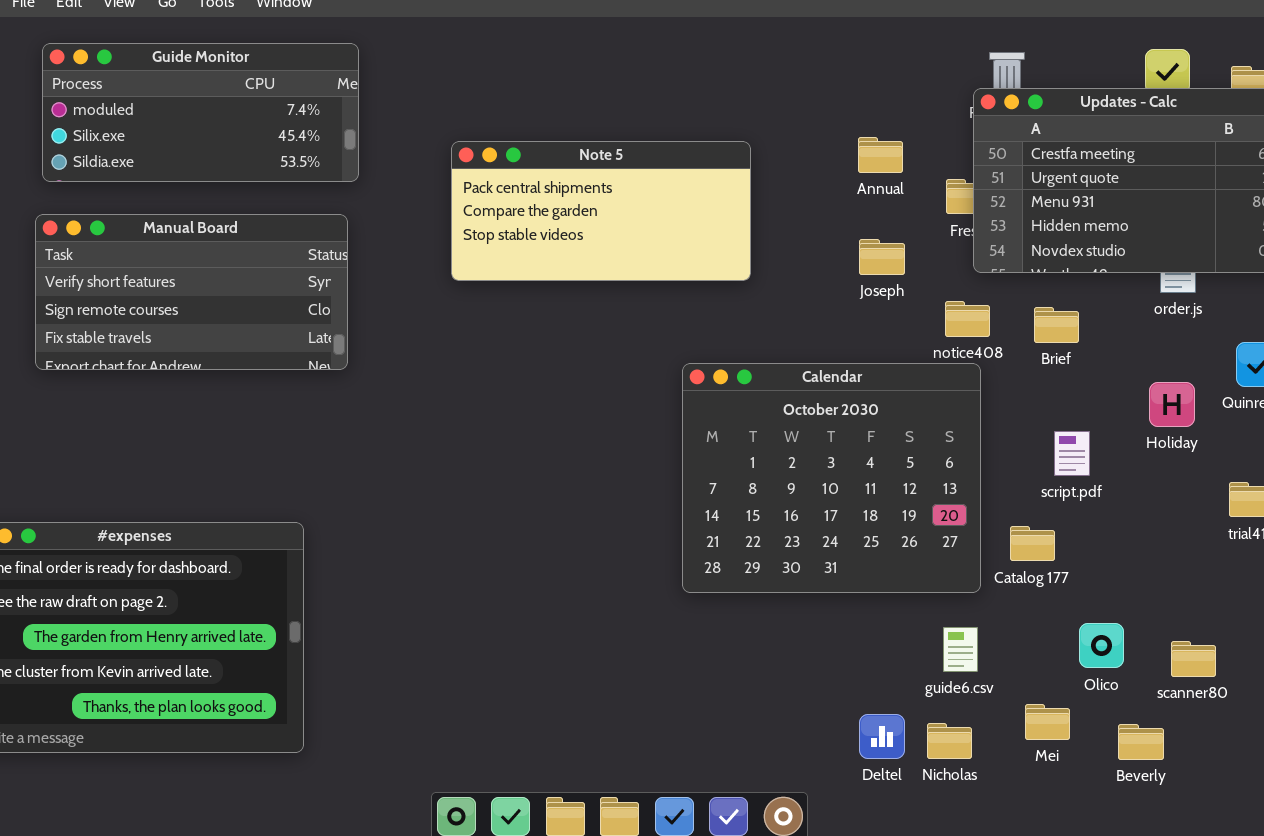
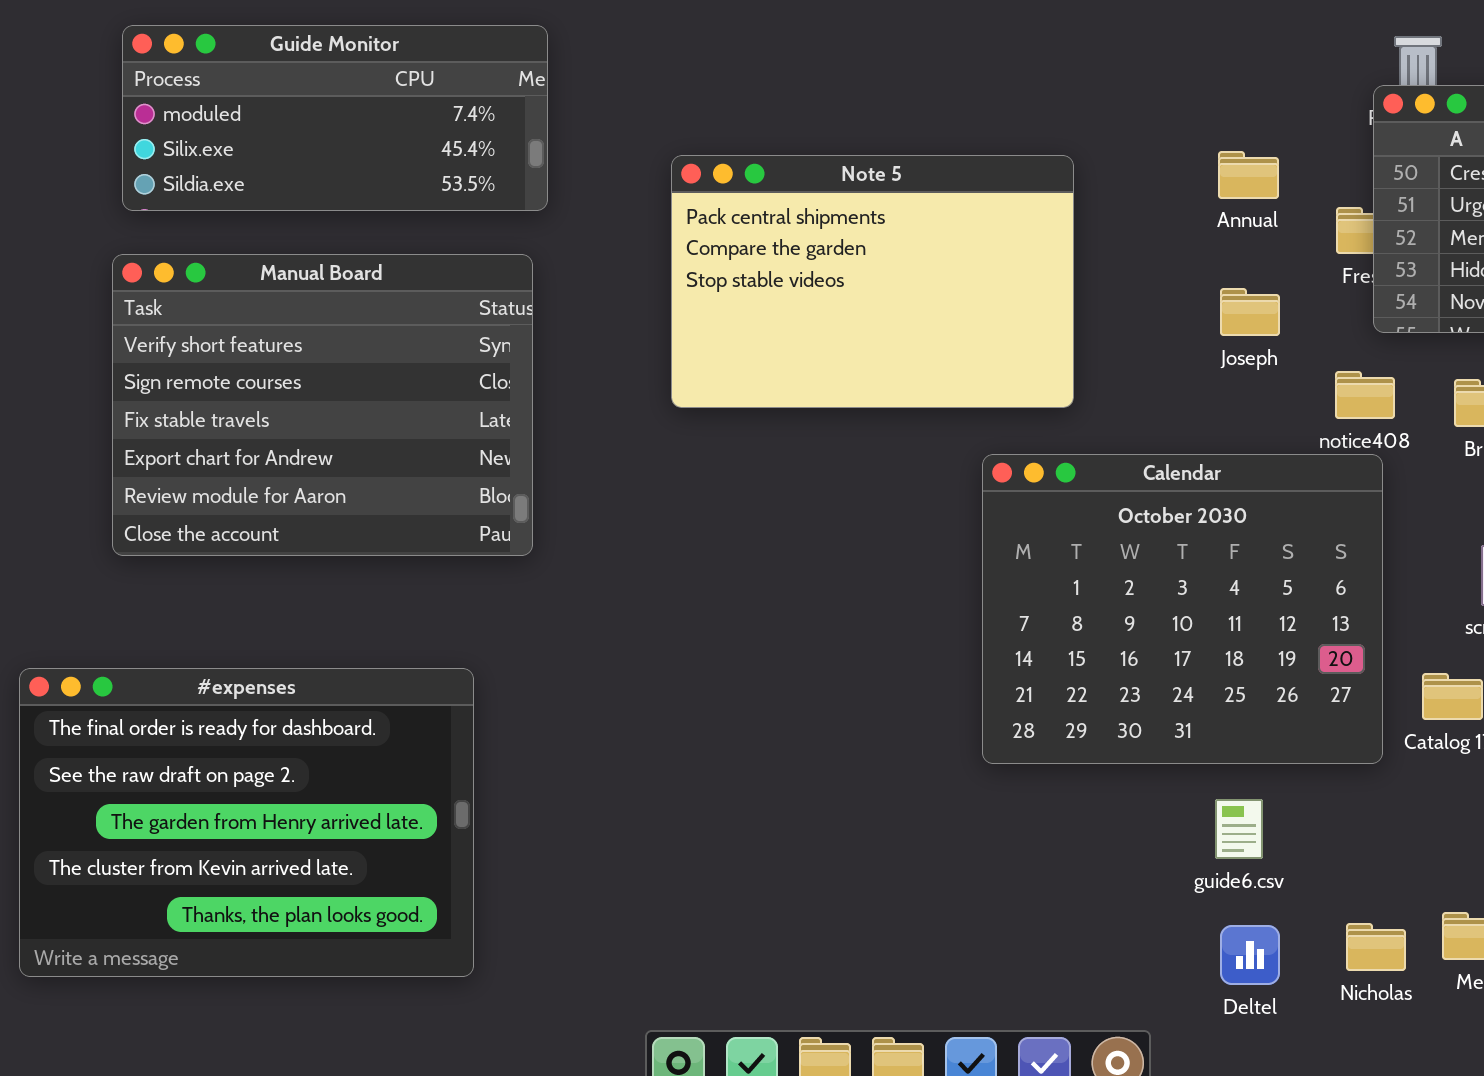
Note 5: [451,141,751,281] -> [671,155,1074,408], resized
Manual Board: [35,214,348,370] -> [112,254,533,556], resized
guide6.csv: [943,627,978,672] -> [1215,799,1263,859], moved
Nicholas: [927,723,972,759] -> [1346,923,1406,971], moved

